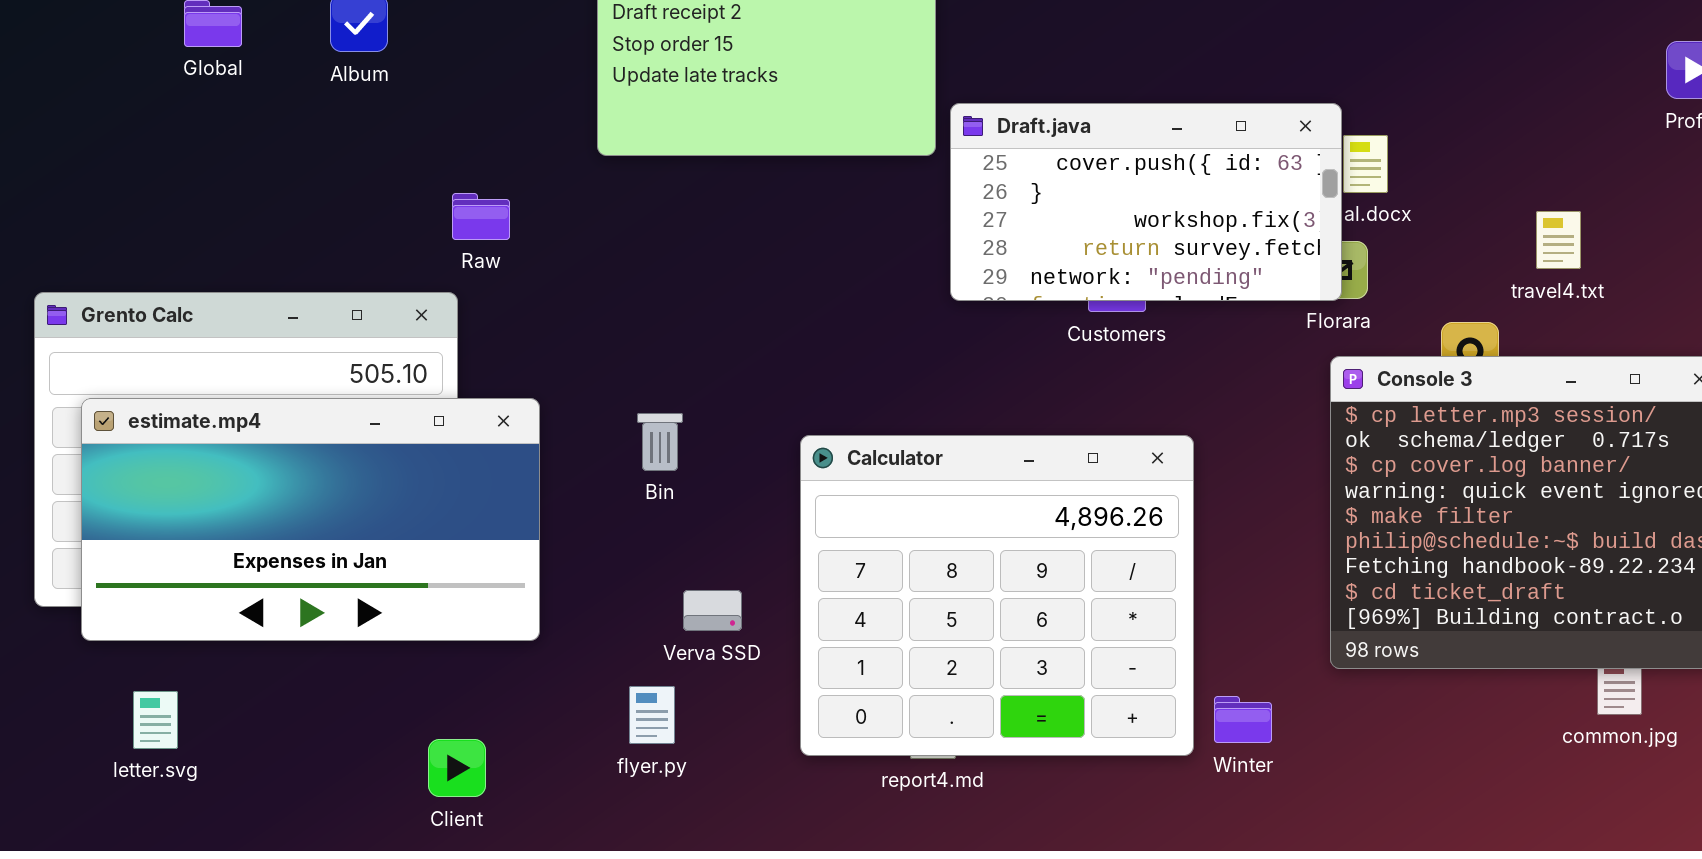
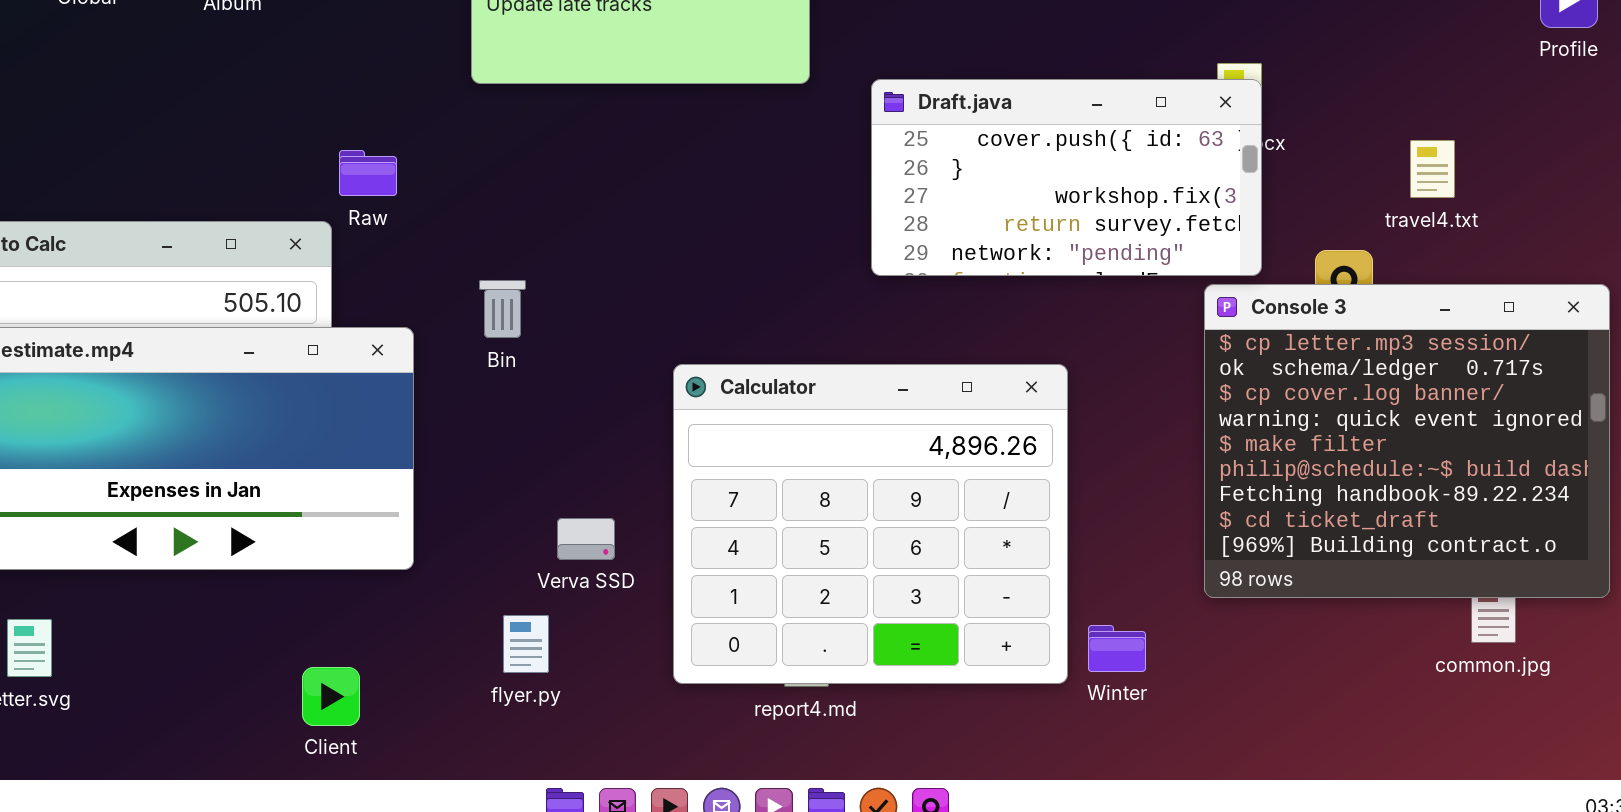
Draft.java: [950,103,1342,301] -> [871,79,1262,276], moved
Raw: [452,193,510,240] -> [339,150,397,196], moved
Bin: [637,413,683,471] -> [479,280,526,338], moved

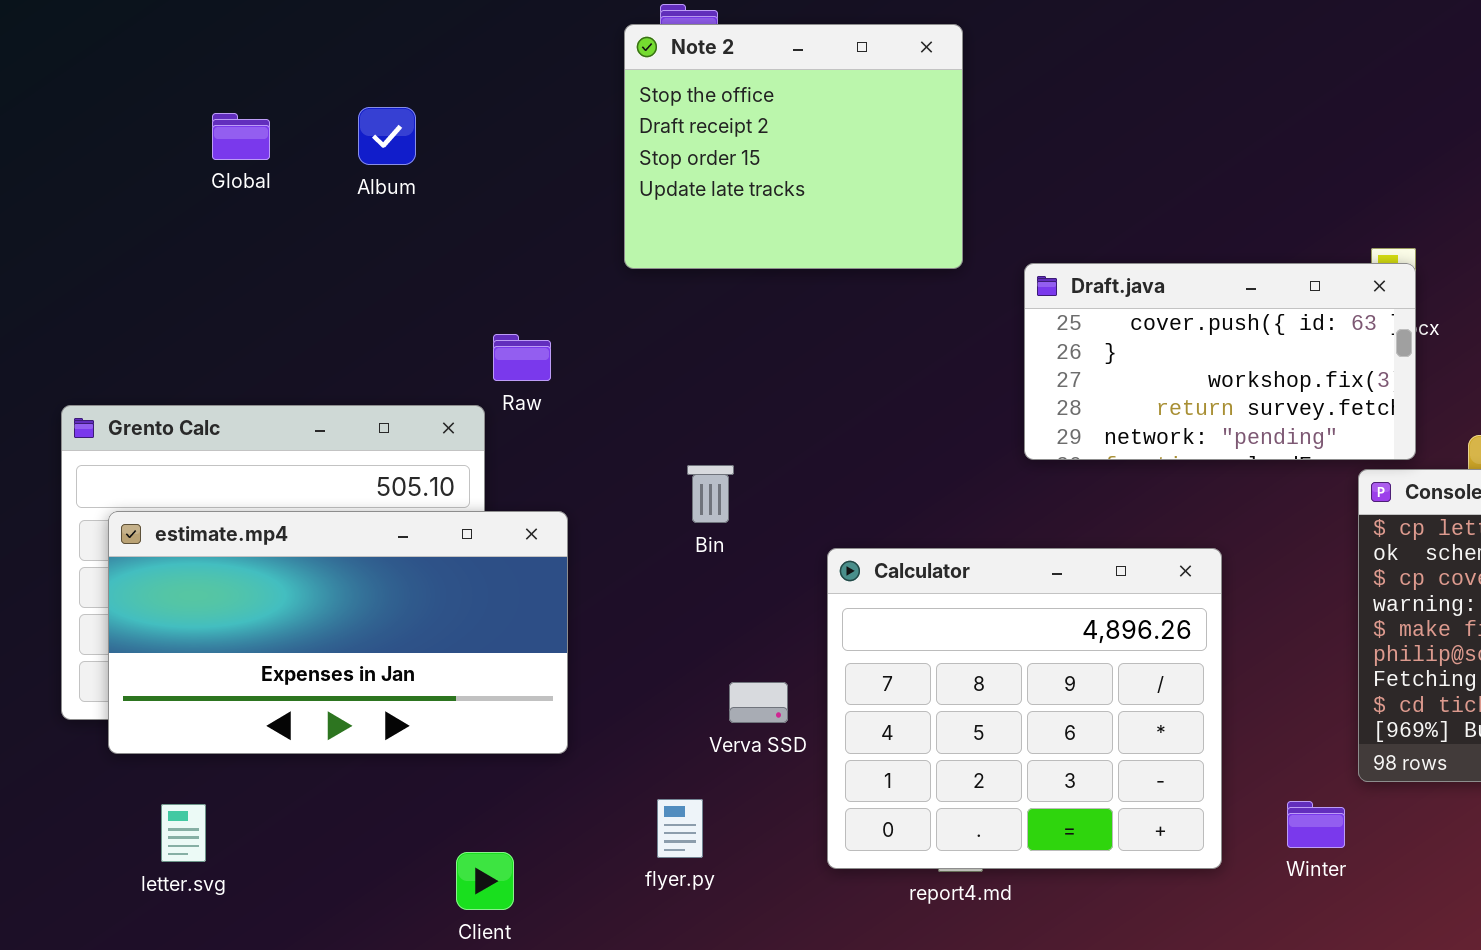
Bin: [479,280,526,338] -> [687,465,734,523], moved
Verva SSD: [557,518,615,560] -> [729,682,788,723], moved
Winter: [1088,625,1146,672] -> [1287,801,1345,848], moved

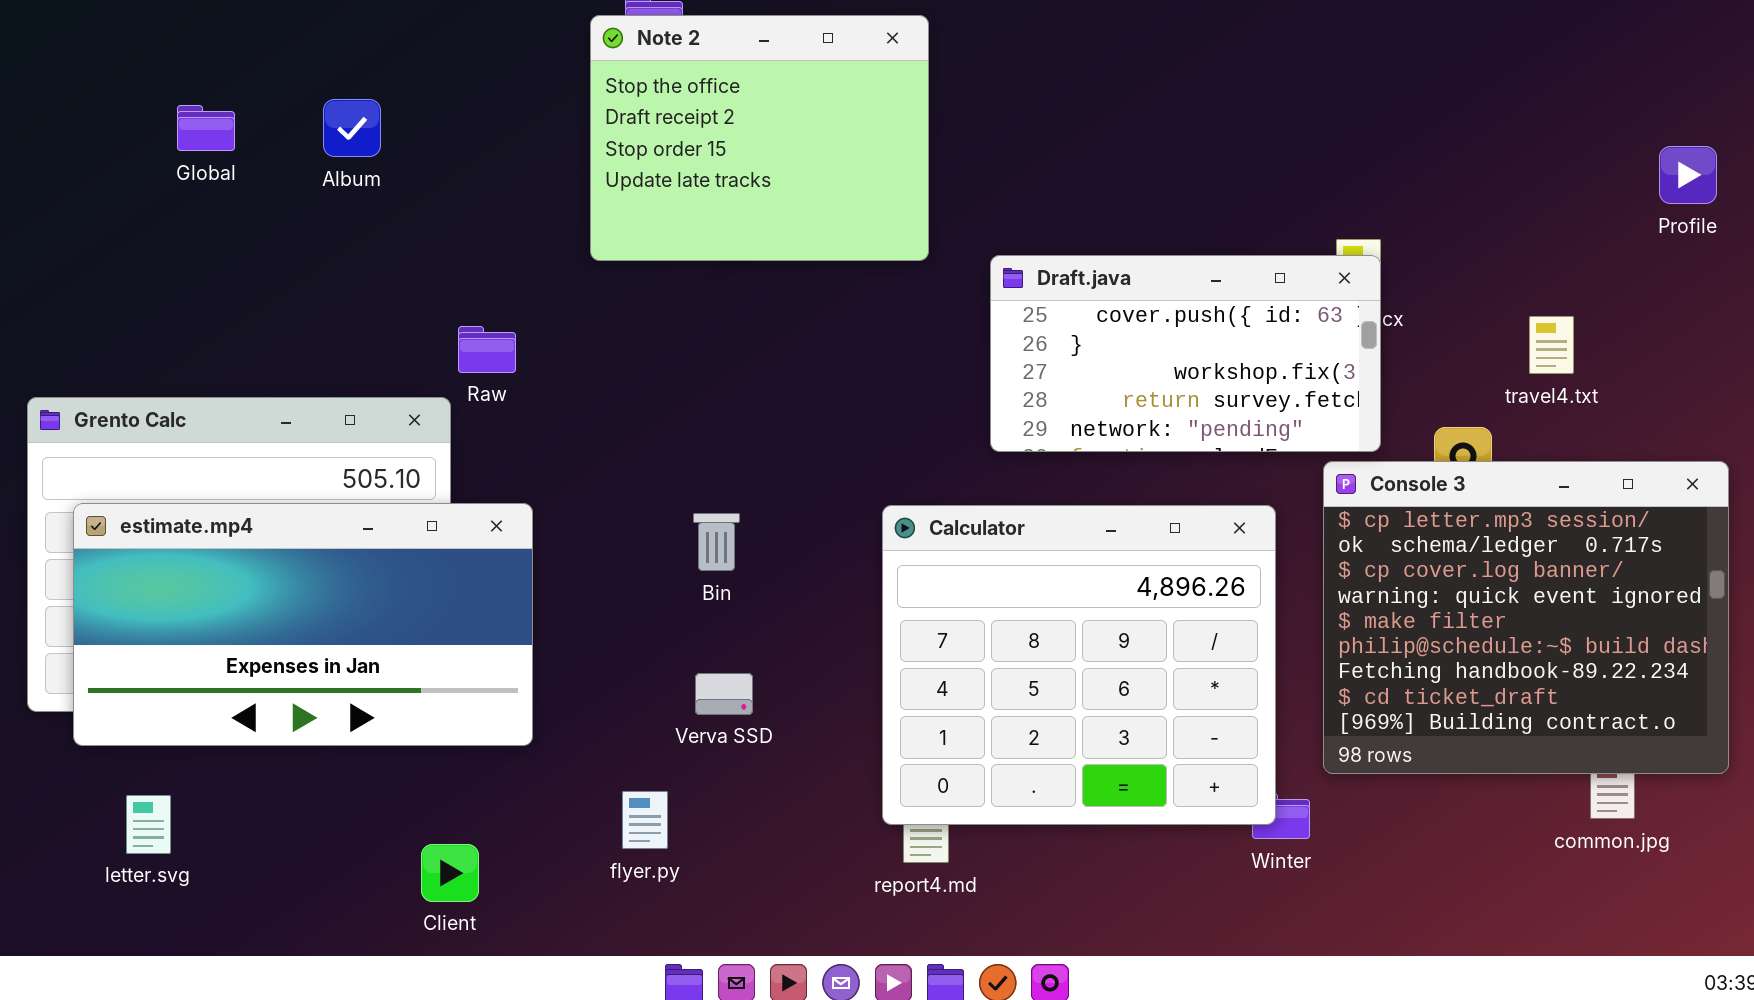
Bin: [687,465,734,523] -> [693,513,740,571], moved
Calculator: [827,548,1222,869] -> [882,505,1276,825], moved

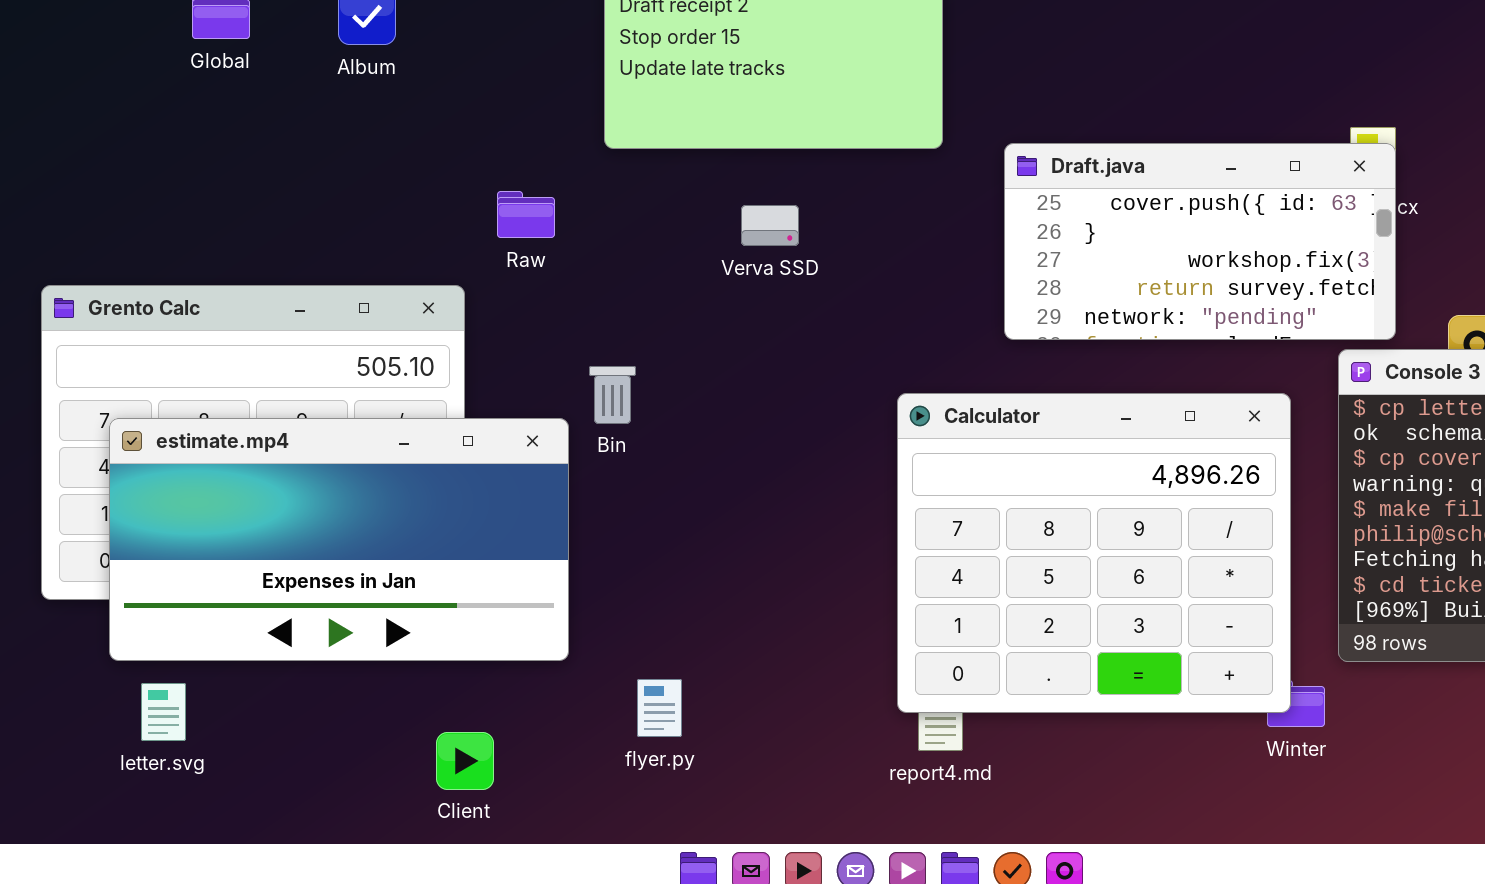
Raw: [458,326,516,373] -> [497,191,555,238], moved
estimate.mp4: [73,503,533,746] -> [109,418,569,661], moved
Bin: [693,513,740,571] -> [589,366,636,424], moved
Verva SSD: [695,673,753,715] -> [741,205,799,246], moved

